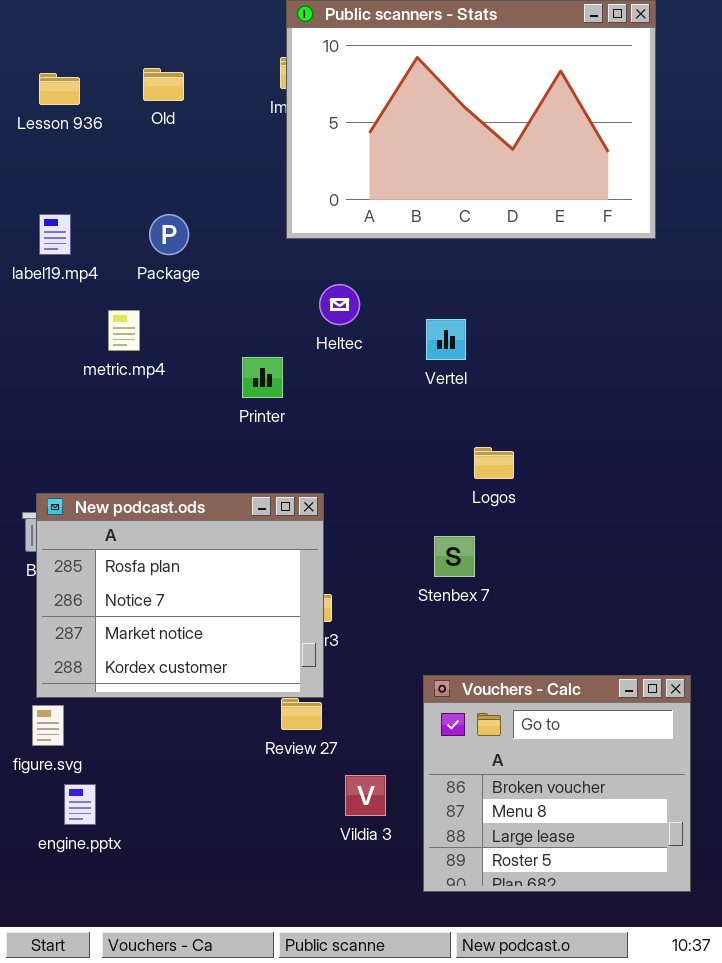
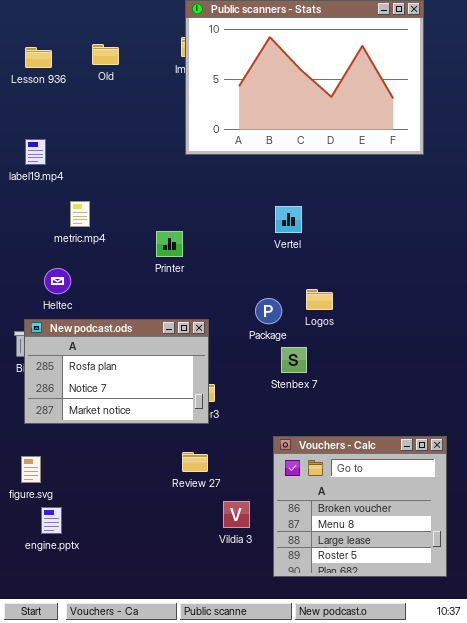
Package: [149,214,189,255] -> [255,298,282,324], moved
Heltec: [319,284,360,325] -> [44,268,71,294], moved
New podcast.ods: [36,493,324,698] -> [24,319,209,424], resized

